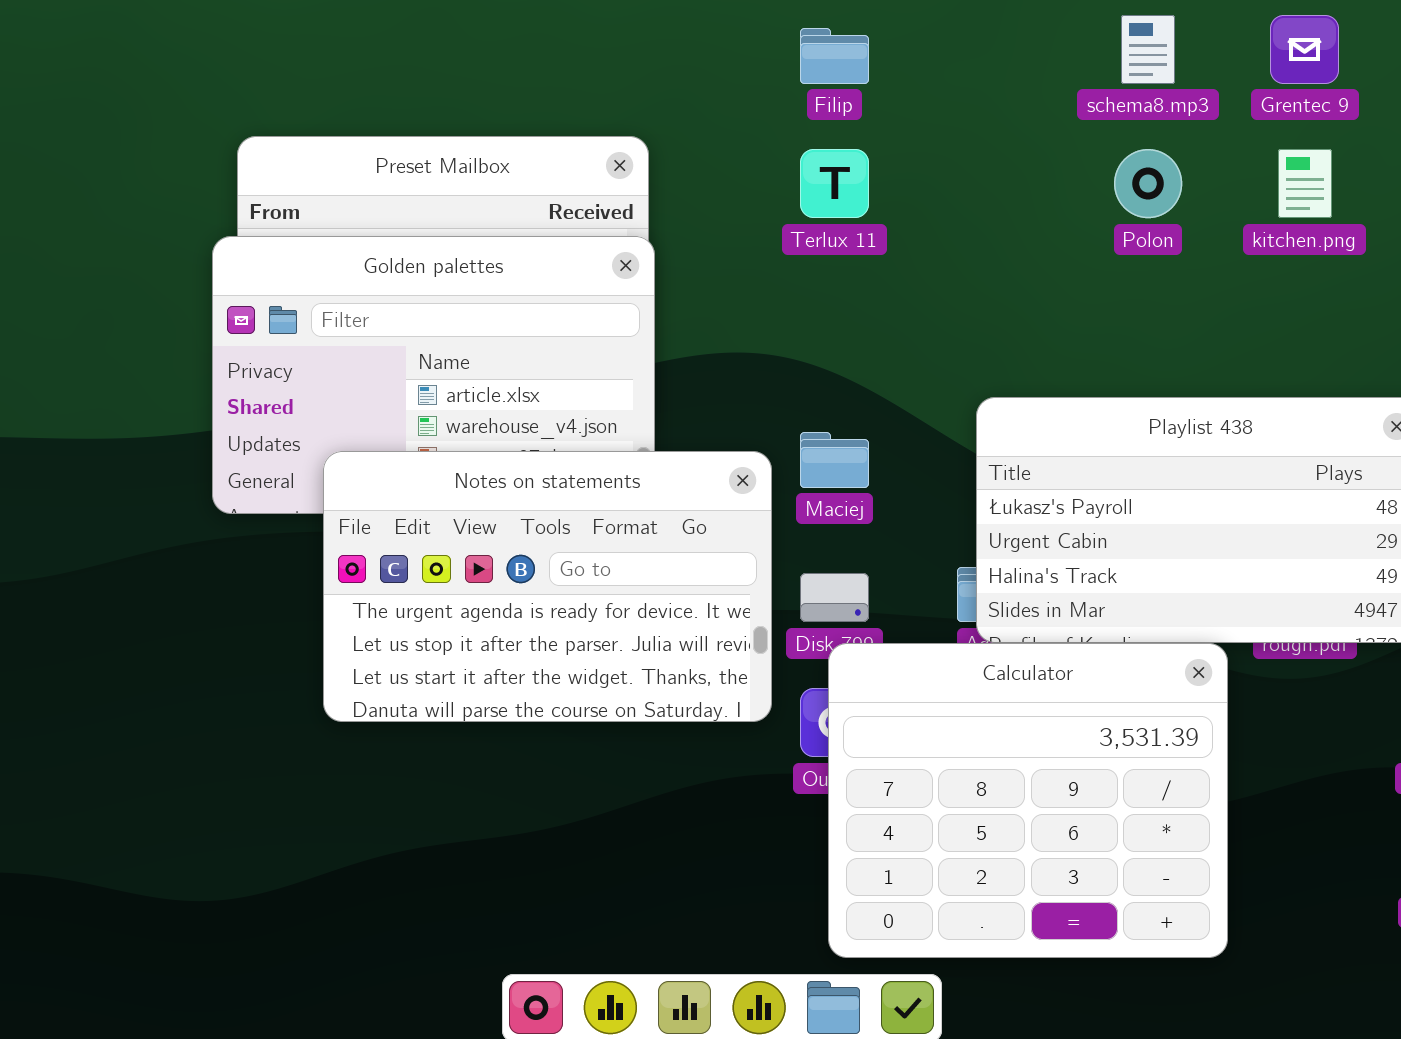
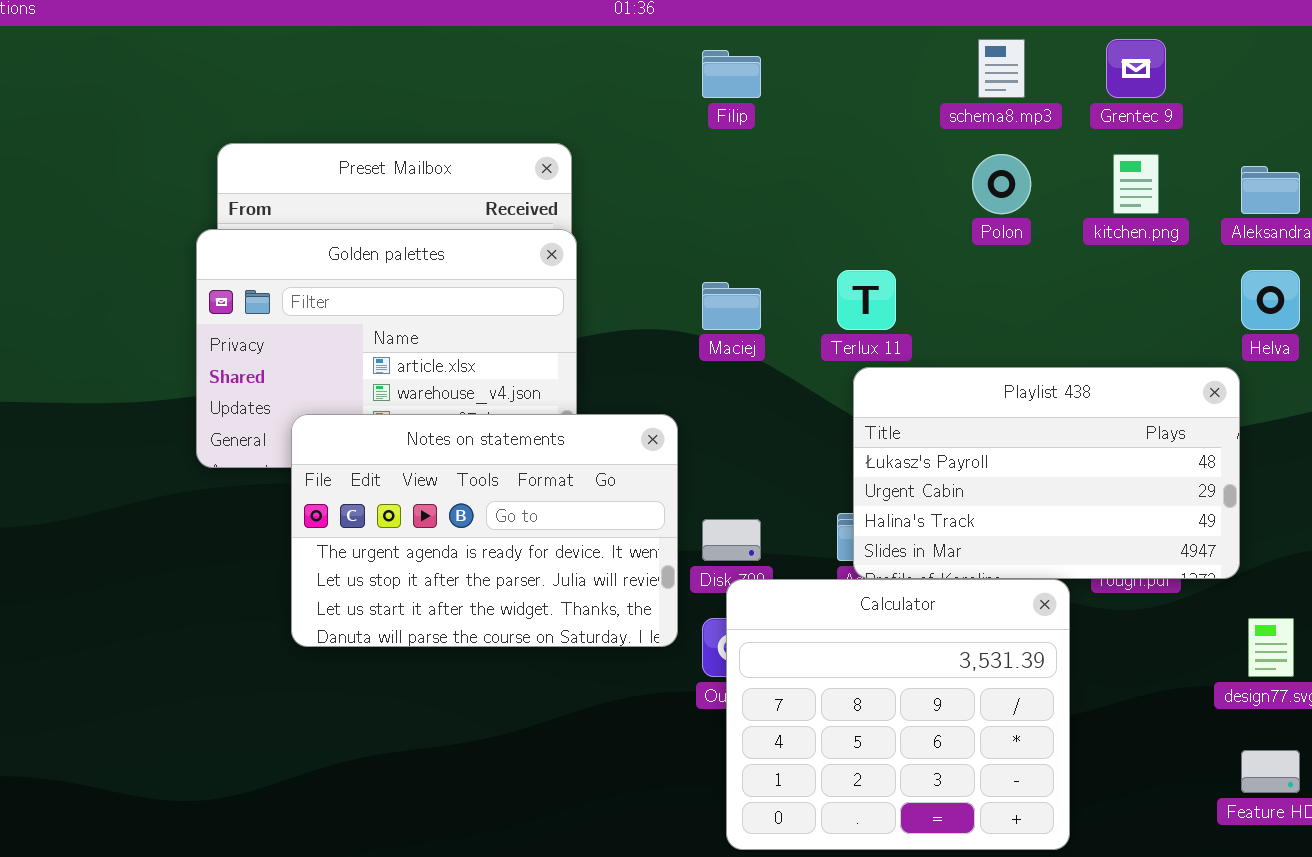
Terlux 11: [800,149,869,218] -> [837,270,896,330], moved
Maciej: [800,432,869,488] -> [702,282,761,330], moved

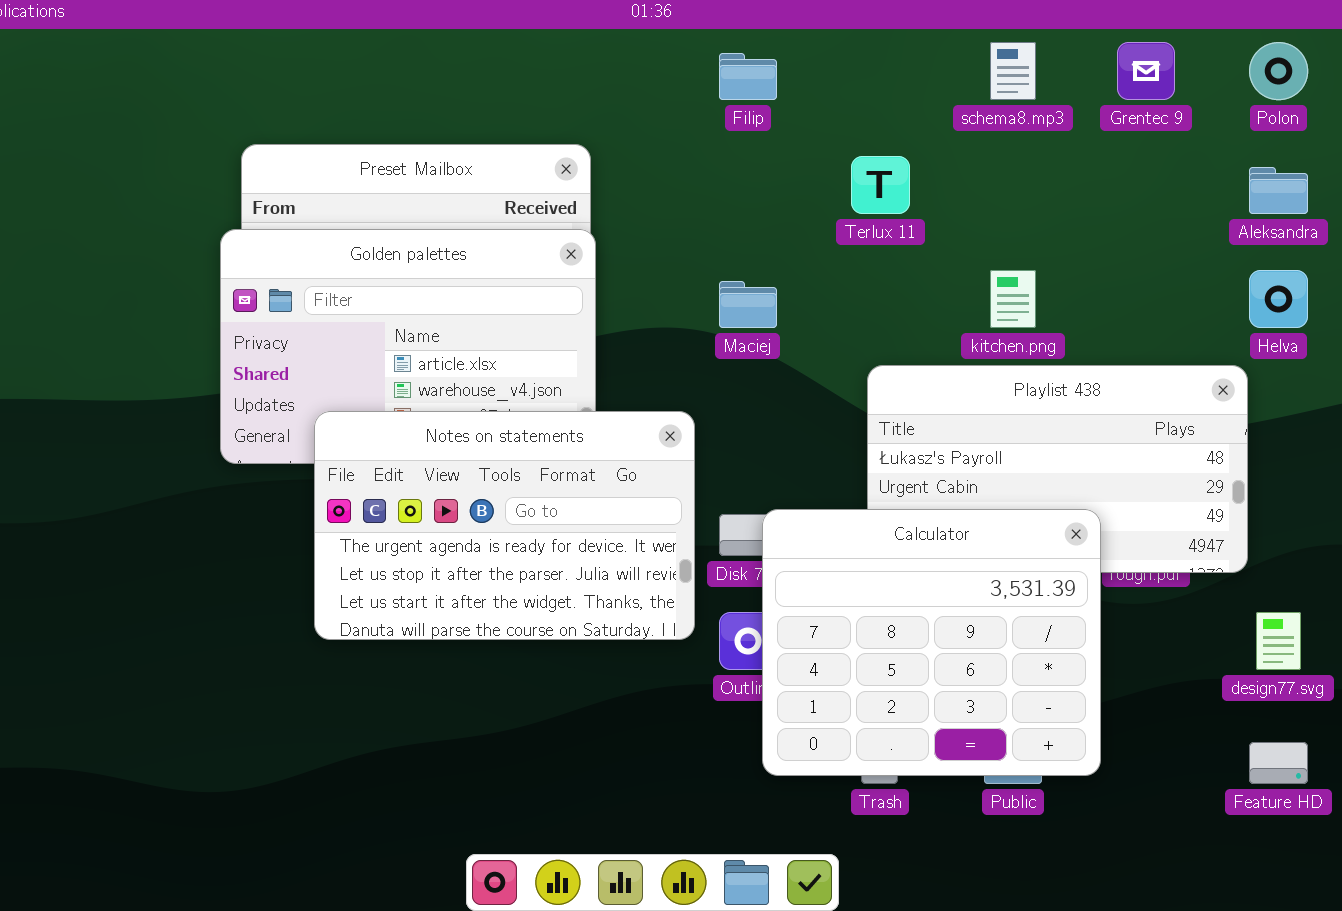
Polon: [972,154,1031,214] -> [1249,42,1308,100], moved
kitchen.png: [1113,154,1159,214] -> [990,270,1036,328], moved
Terlux 11: [837,270,896,330] -> [851,156,910,214], moved
Calculator: [726,579,1070,850] -> [762,509,1101,776], moved

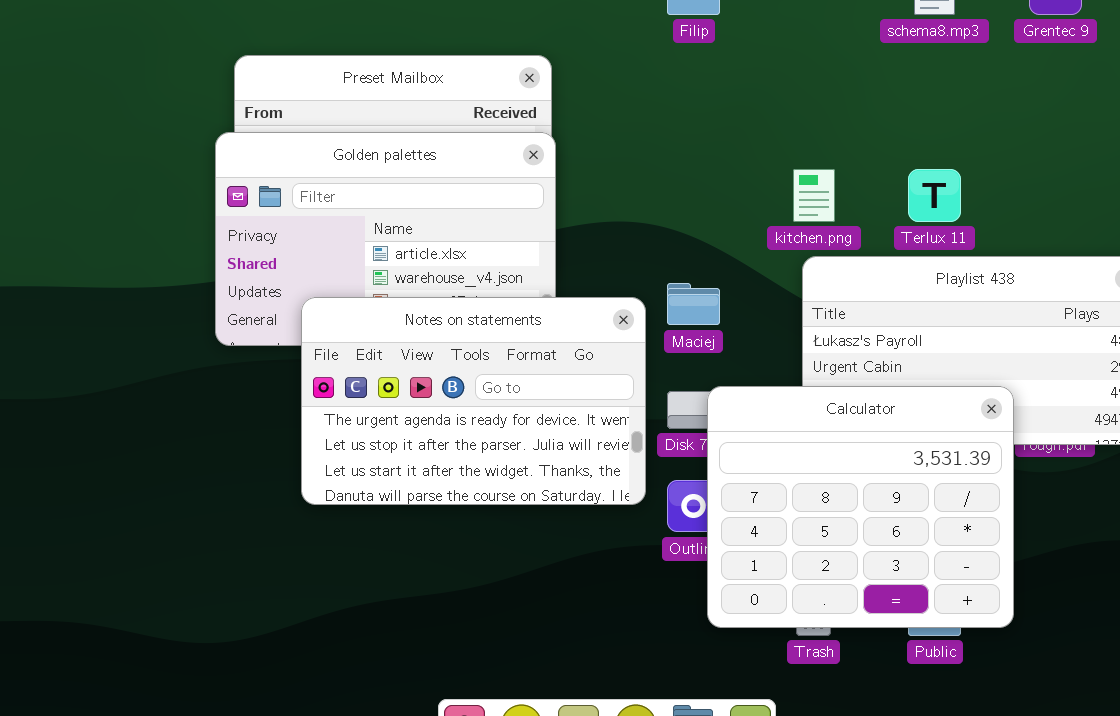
Terlux 11: [851,156,910,214] -> [908,169,961,222], moved
kitchen.png: [990,270,1036,328] -> [793,169,835,222], moved
Maciej: [719,281,777,328] -> [667,283,720,325], moved

